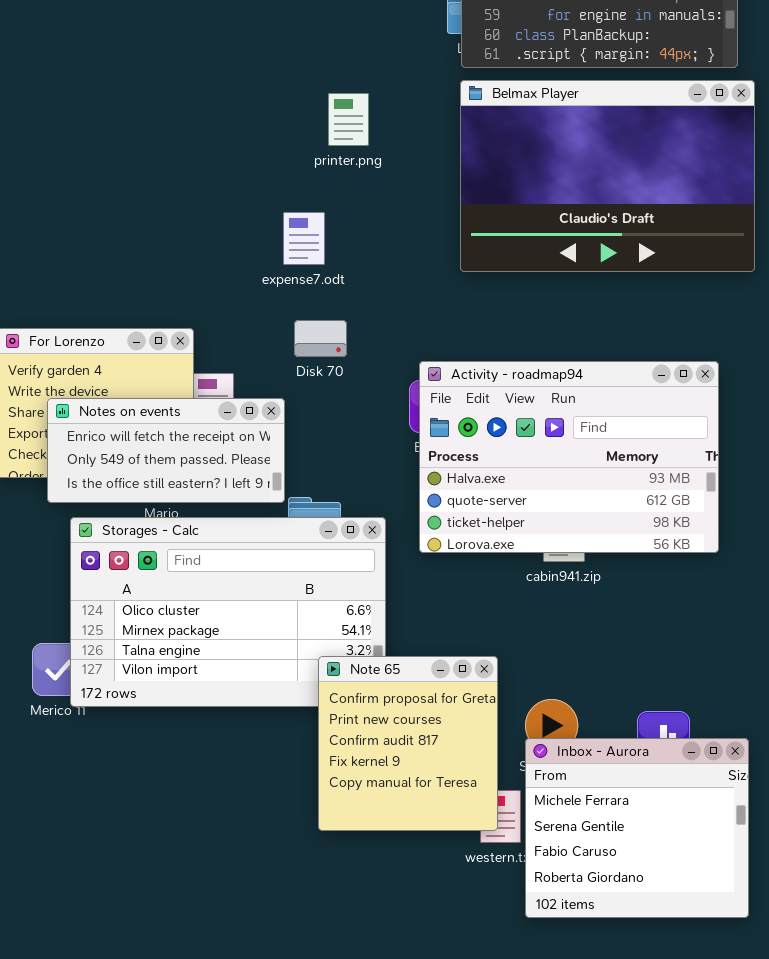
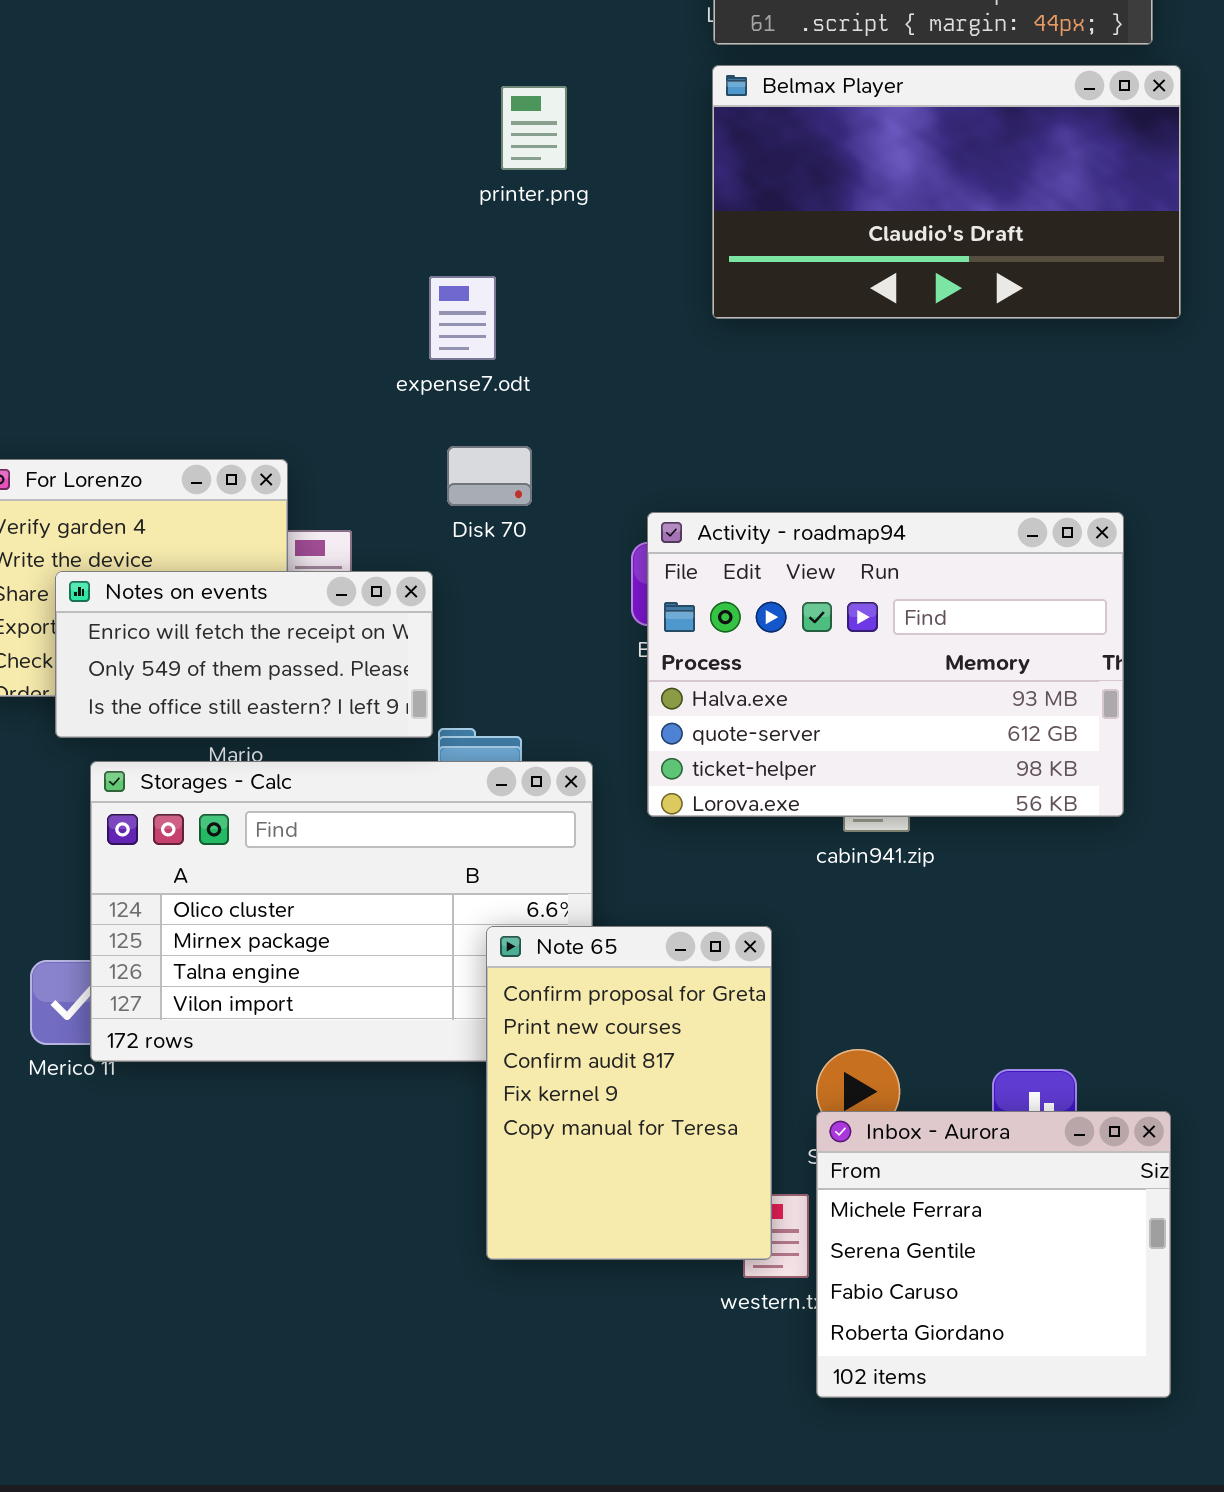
Belmax Player: [460,80,755,272] -> [712,65,1181,319], resized
Note 65: [318,656,498,831] -> [486,926,772,1260], resized

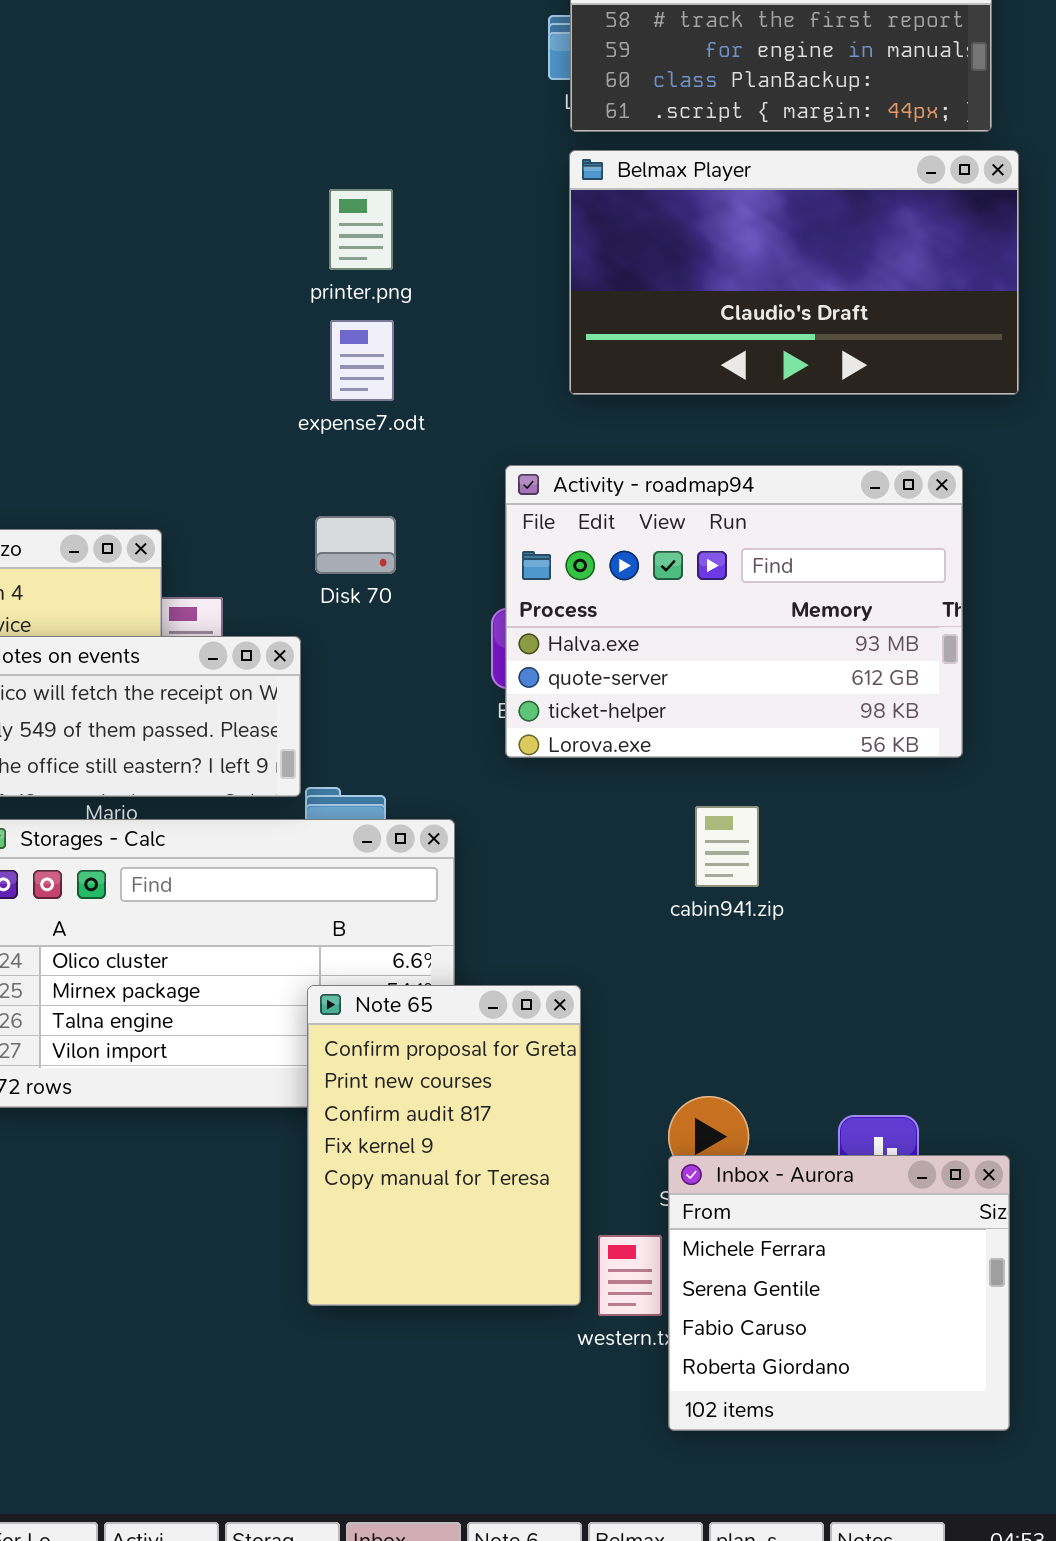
printer.png: [501,86,567,170] -> [329,189,393,270], moved
expense7.odt: [429,276,496,360] -> [330,320,394,401], moved
Activity - roadmap94: [647,512,1124,817] -> [505,465,963,758], moved
Note 65: [486,926,772,1260] -> [307,985,581,1306], moved

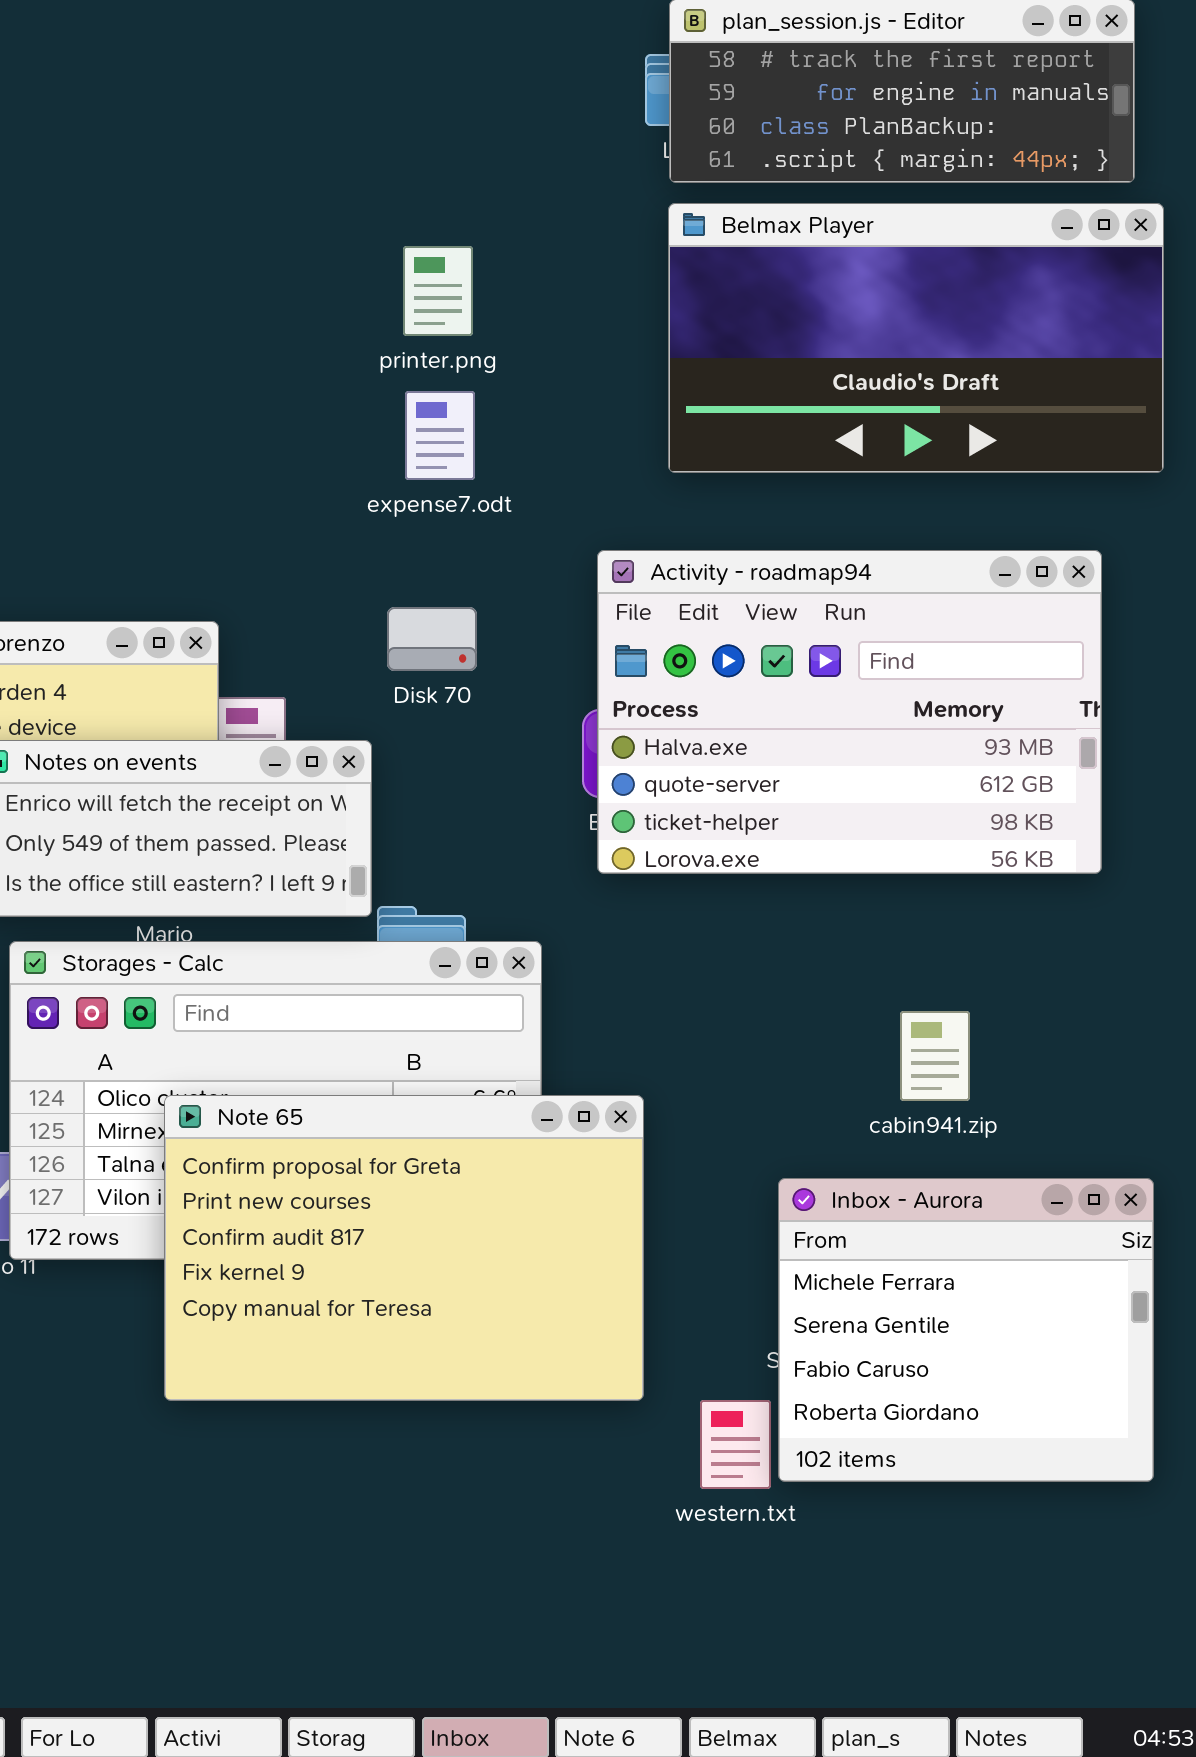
cabin941.zip: [695,806,759,887] -> [900,1011,970,1101], moved
Note 65: [307,985,581,1306] -> [164,1095,644,1401], moved, resized
Inbox - Aurora: [668,1155,1010,1431] -> [778,1178,1154,1482], moved

